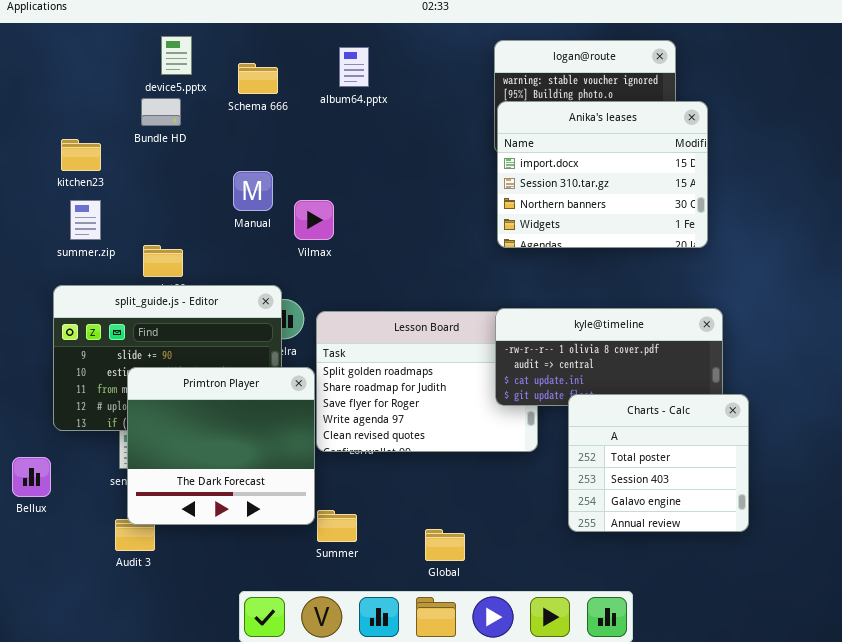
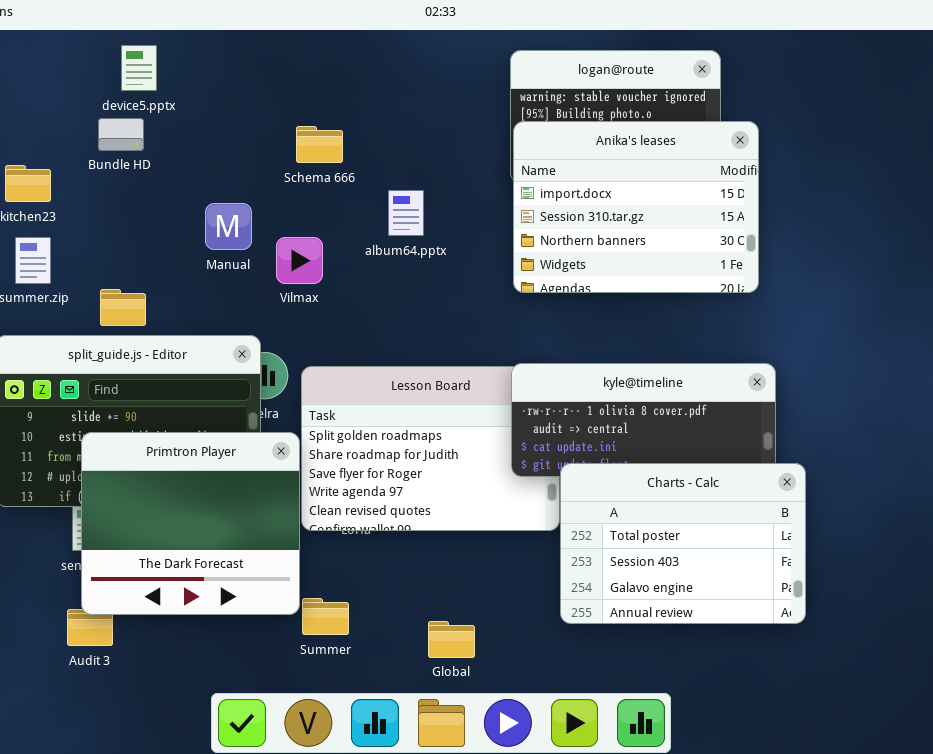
album64.pptx: [339,47,369,87] -> [388,190,424,236], moved
Schema 666: [238,63,278,94] -> [296,126,343,163], moved
Charts - Calc: [568,394,749,532] -> [560,463,806,624], resized

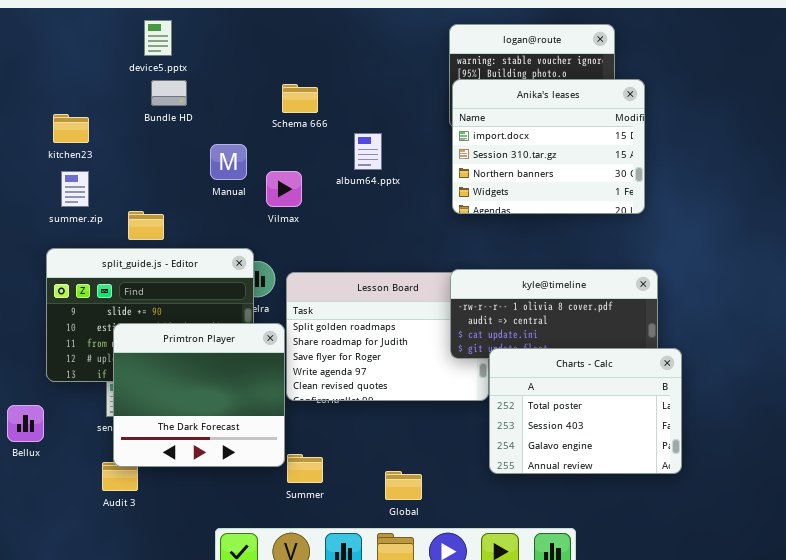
Bundle HD: [98,118,144,151] -> [151,80,187,106], moved

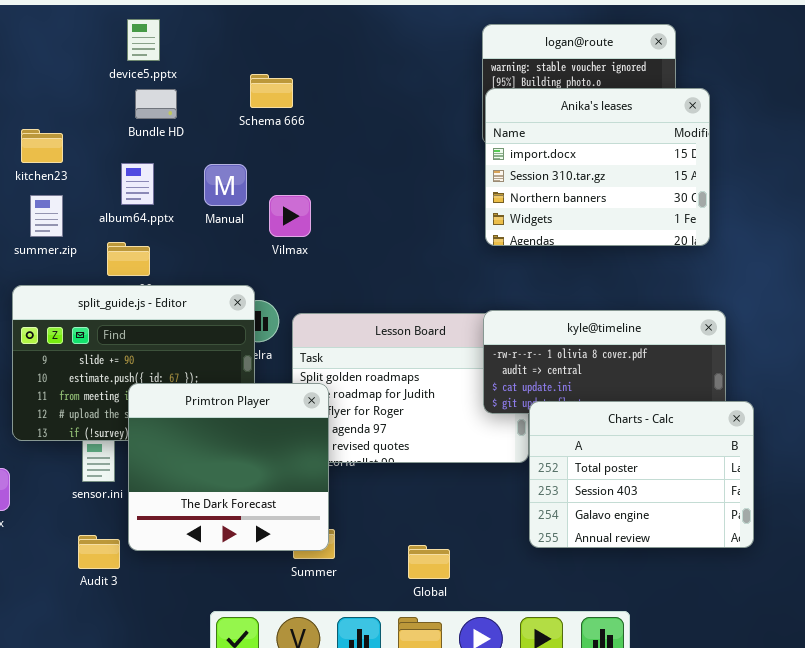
Schema 666: [282,84,318,113] -> [250,74,293,108], moved
album64.pptx: [354,133,382,170] -> [121,163,154,205], moved
Primtron Player: [113,323,285,467] -> [128,383,329,551], moved

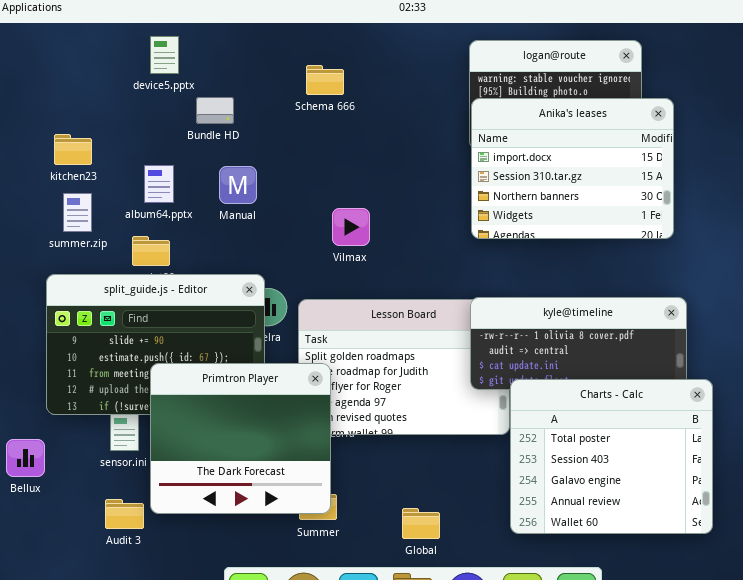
Schema 666: [250,74,293,108] -> [306,65,344,95], moved
Bundle HD: [135,89,177,119] -> [196,97,234,124], moved
Vilmax: [269,195,311,237] -> [332,208,370,246], moved
Charts - Calc: [529,401,754,548] -> [510,379,713,534], resized

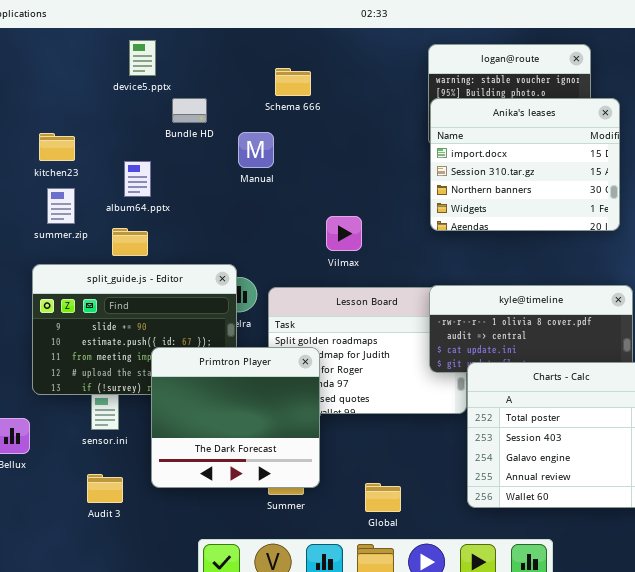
Manual: [219,166,257,204] -> [238,132,274,168], moved
Vilmax: [332,208,370,246] -> [326,216,362,251], moved
Primtron Player: [150,363,331,514] -> [151,347,320,488], moved

